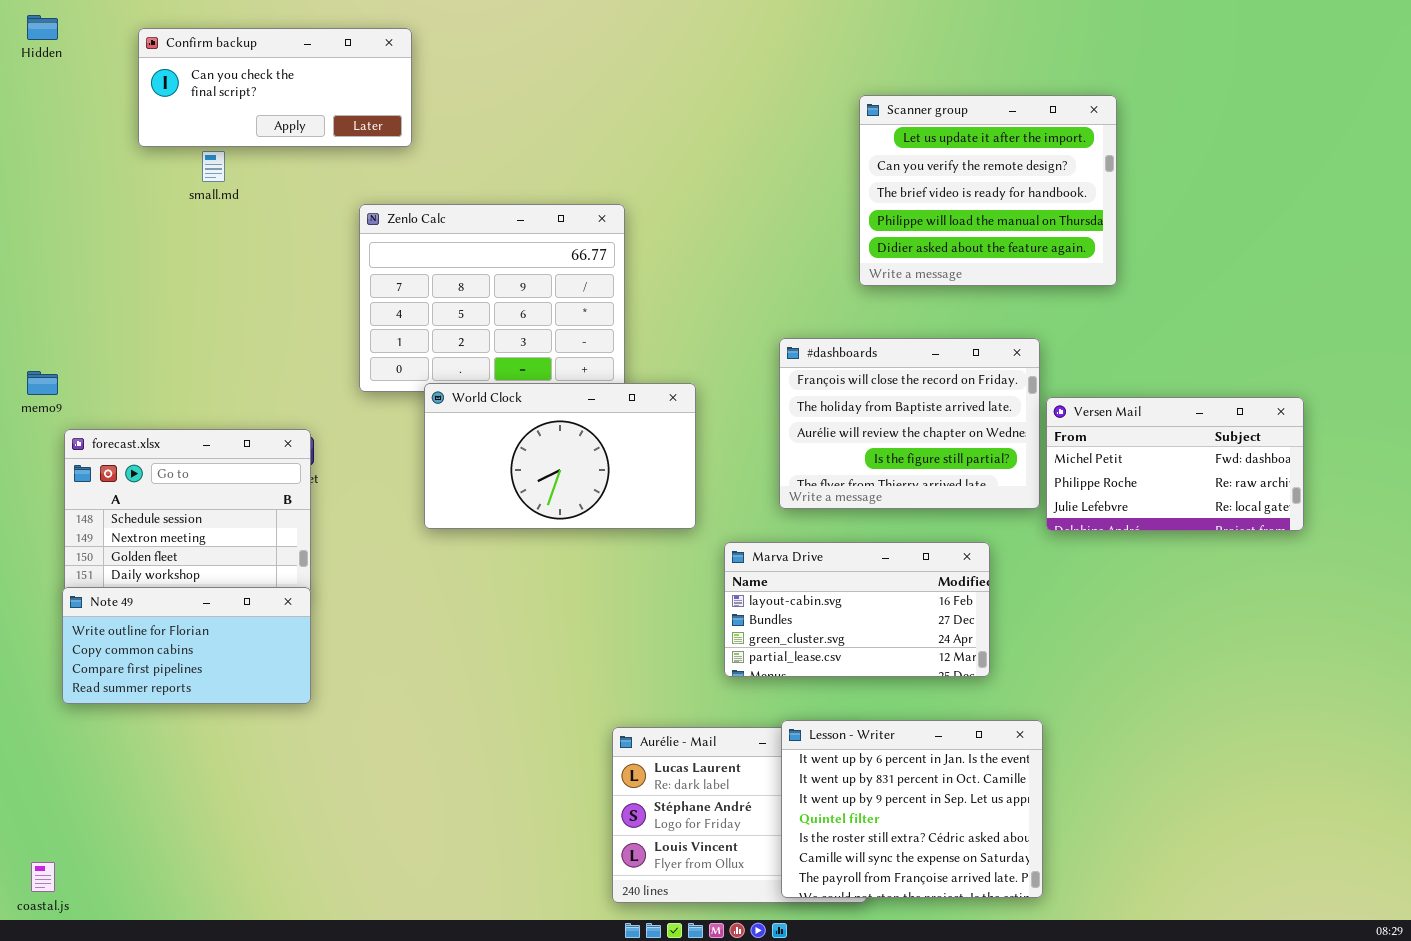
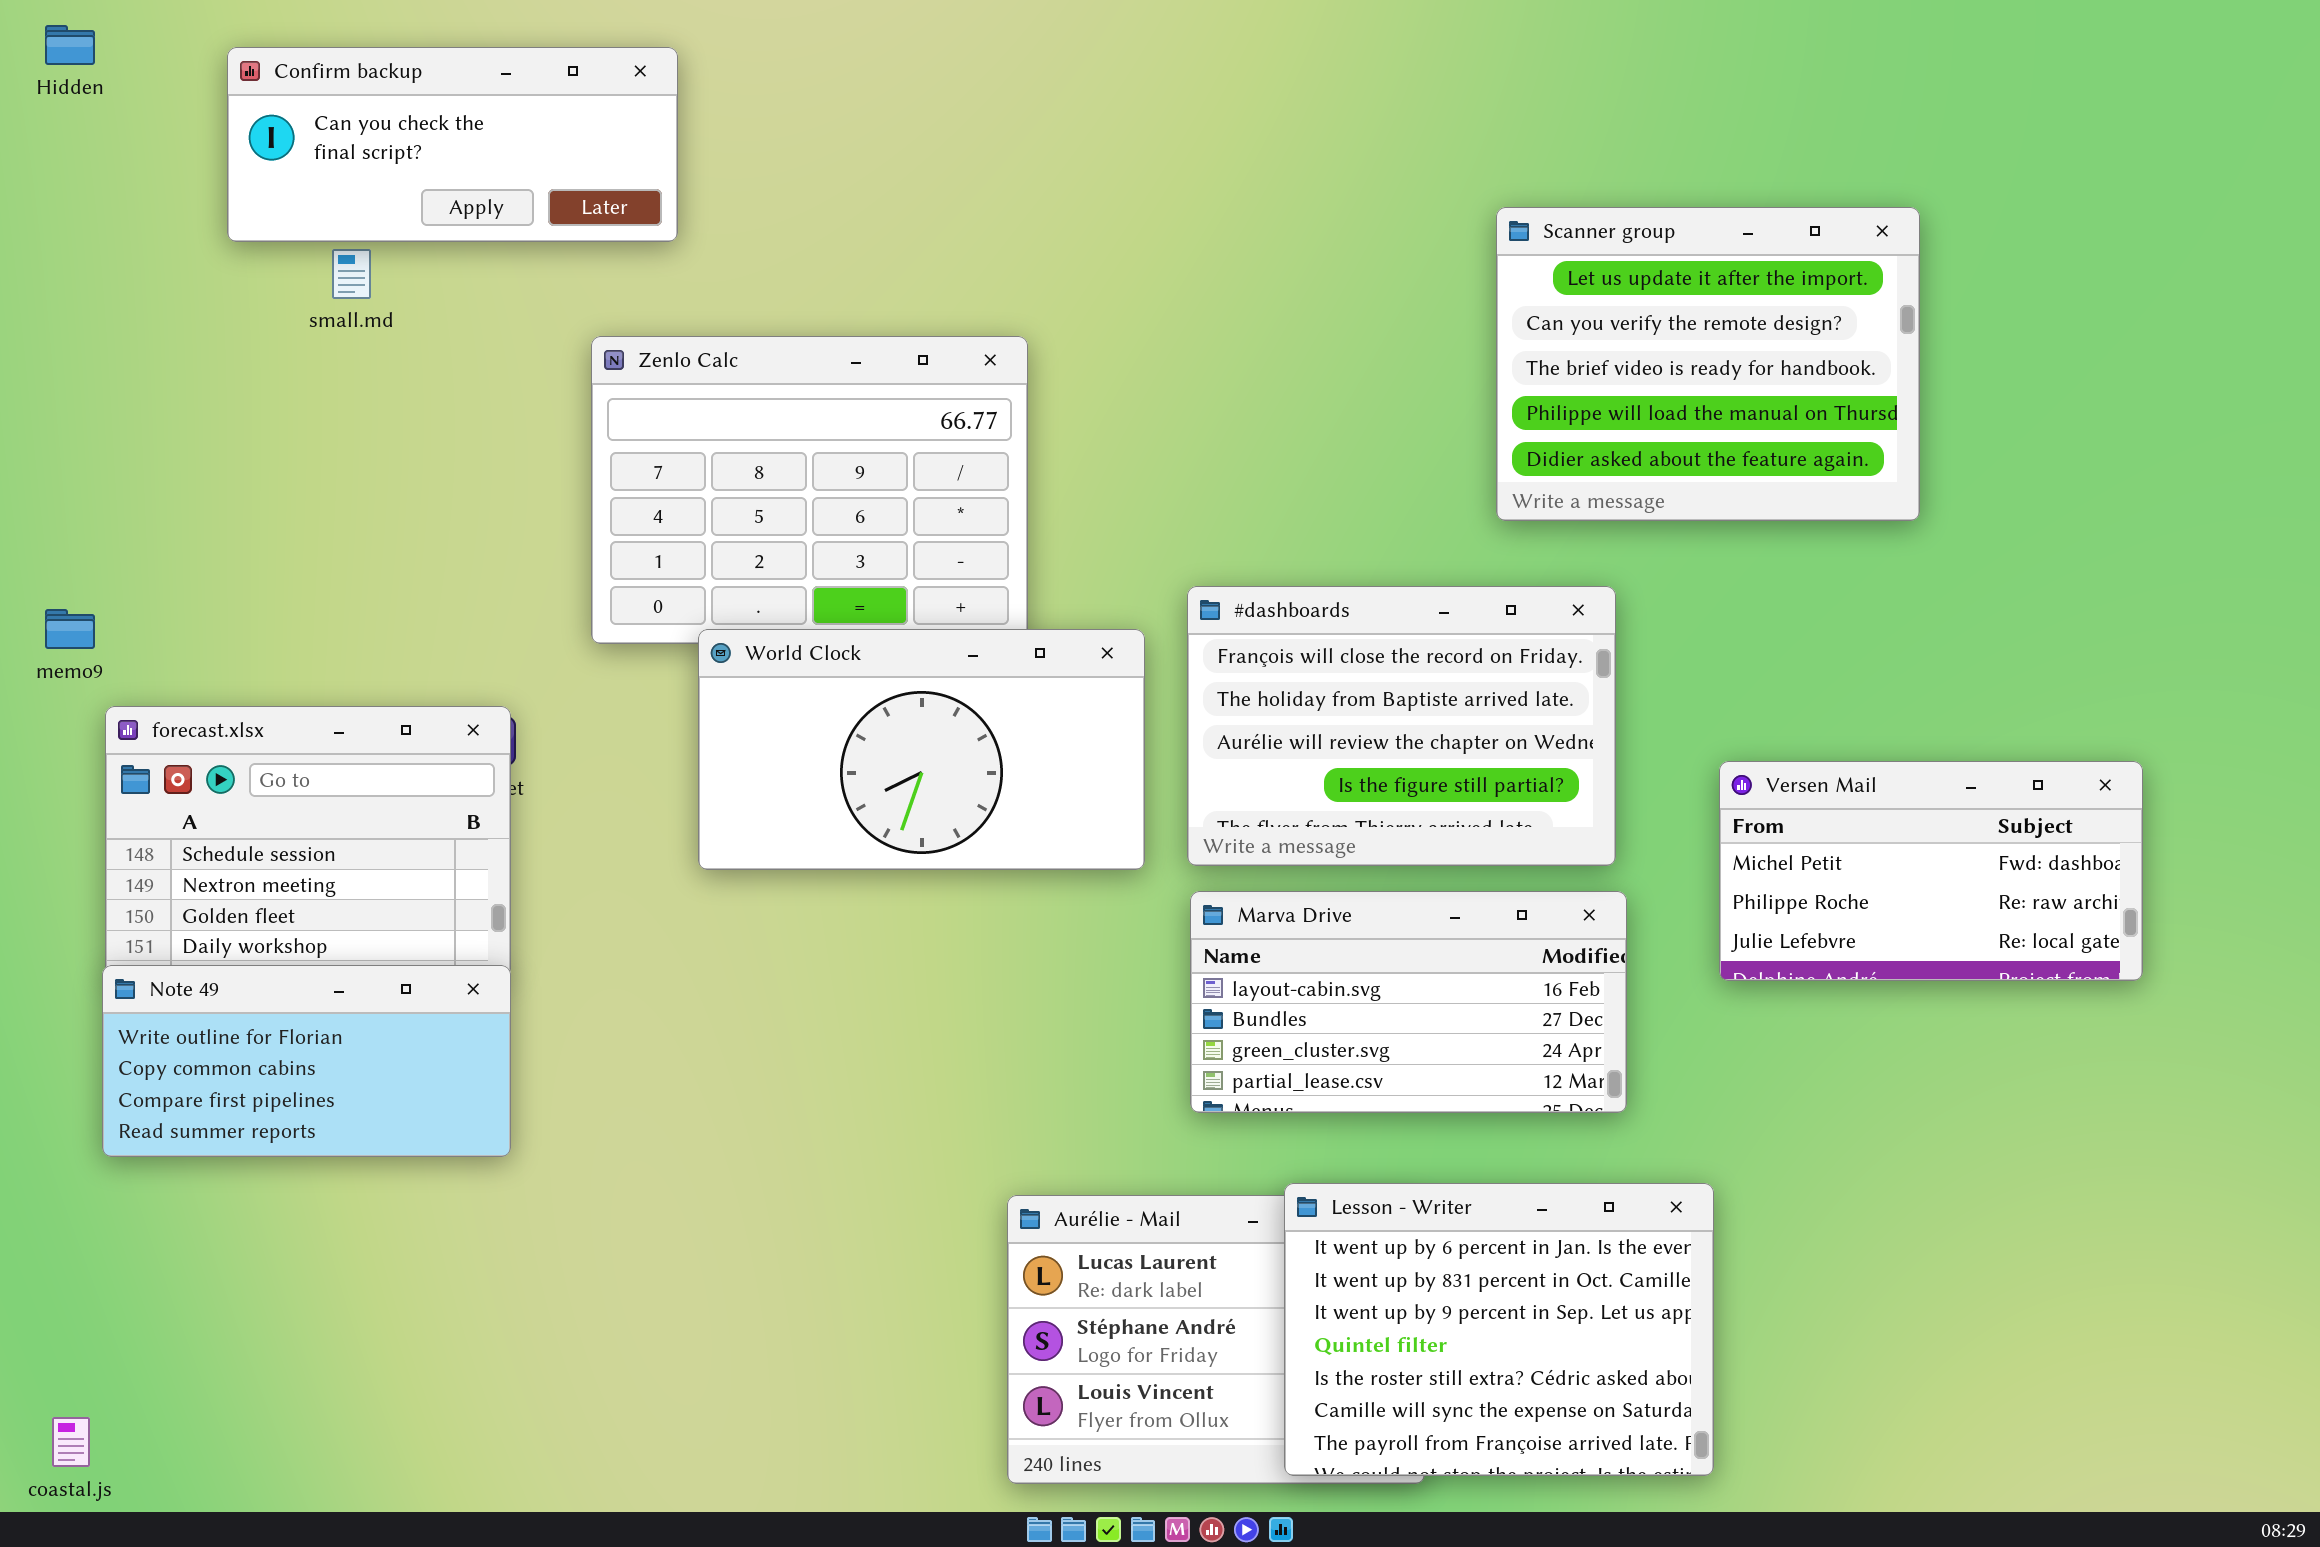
Scanner group: [859,95,1117,286] -> [1496,207,1920,521], moved
#dashboards: [779,338,1040,509] -> [1187,586,1616,866], moved
Versen Mail: [1046,397,1304,531] -> [1719,761,2143,981], moved

